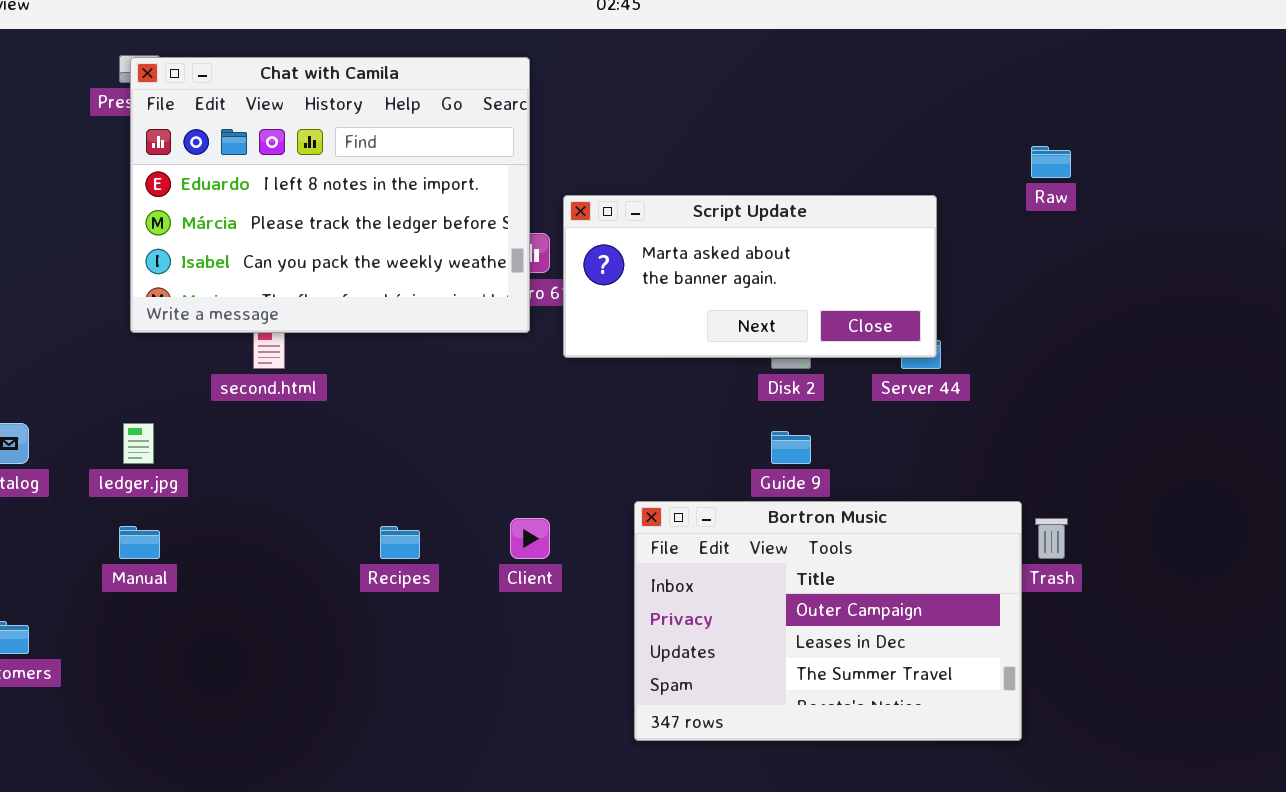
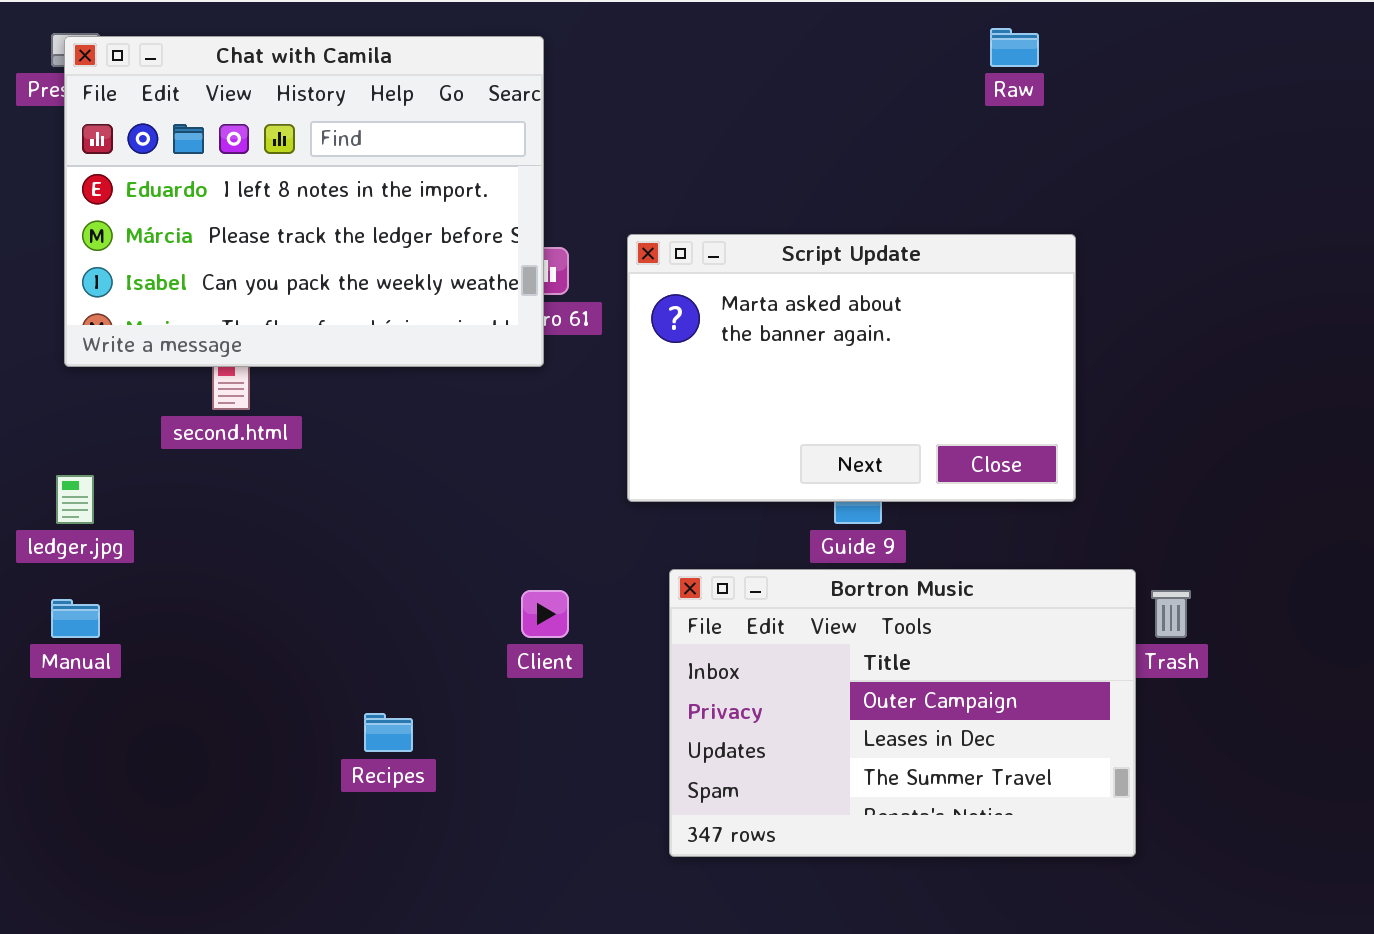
Raw: [1031,146,1071,178] -> [990,28,1039,67], moved
Script Update: [563,195,937,358] -> [627,234,1076,502], moved, resized
Recipes: [380,526,420,559] -> [364,713,413,752], moved

